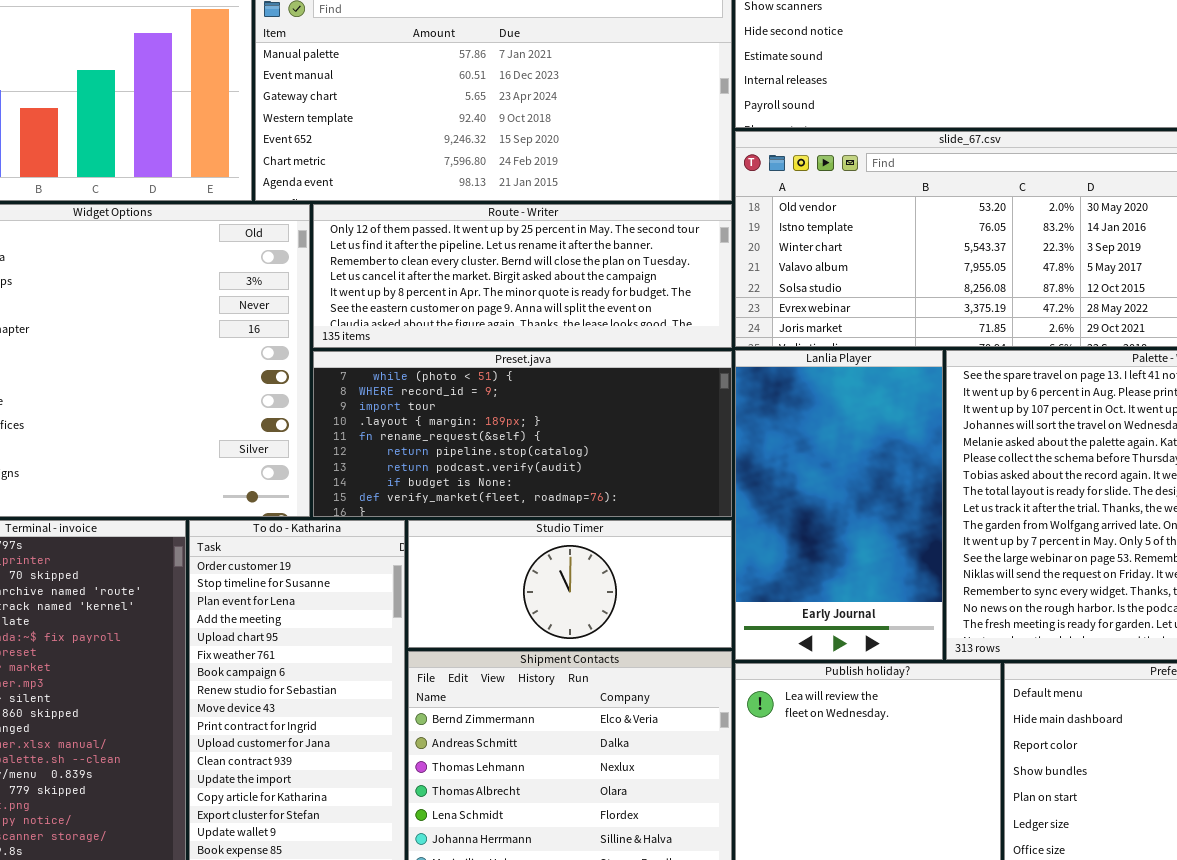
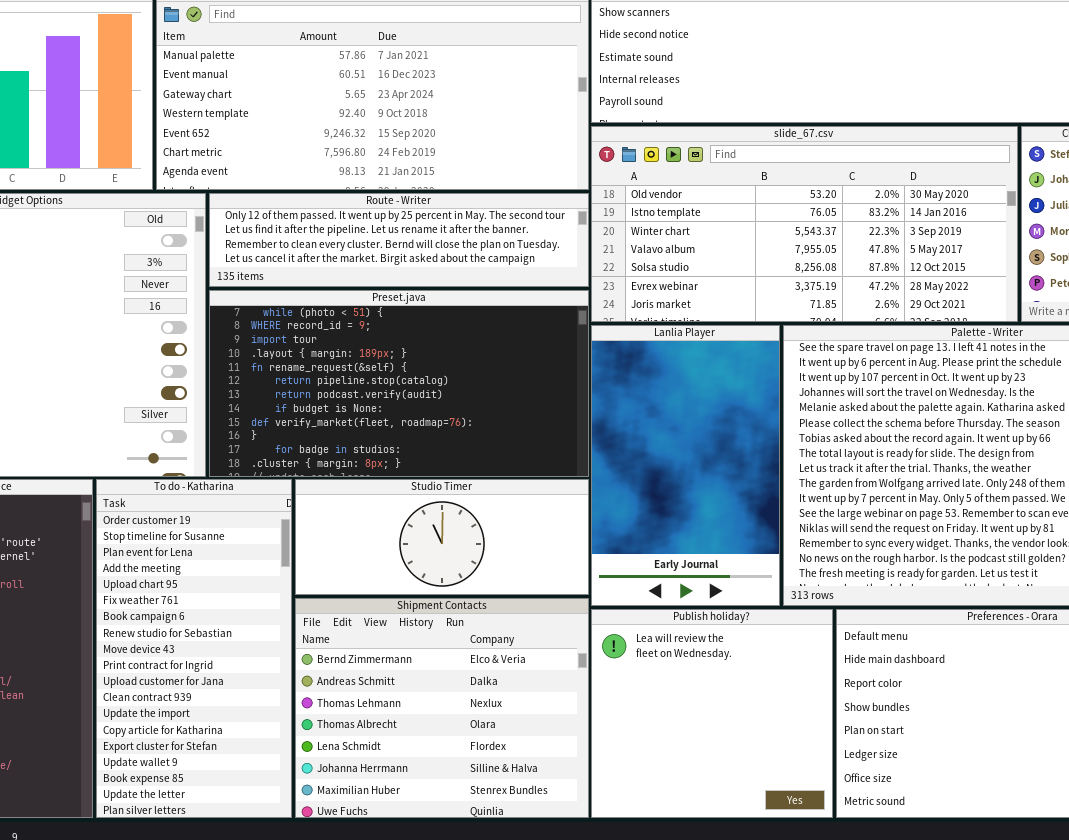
Route - Writer: [313,204,732,348] -> [209,193,589,287], resized
Preset.java: [313,351,732,517] -> [209,290,589,477], resized

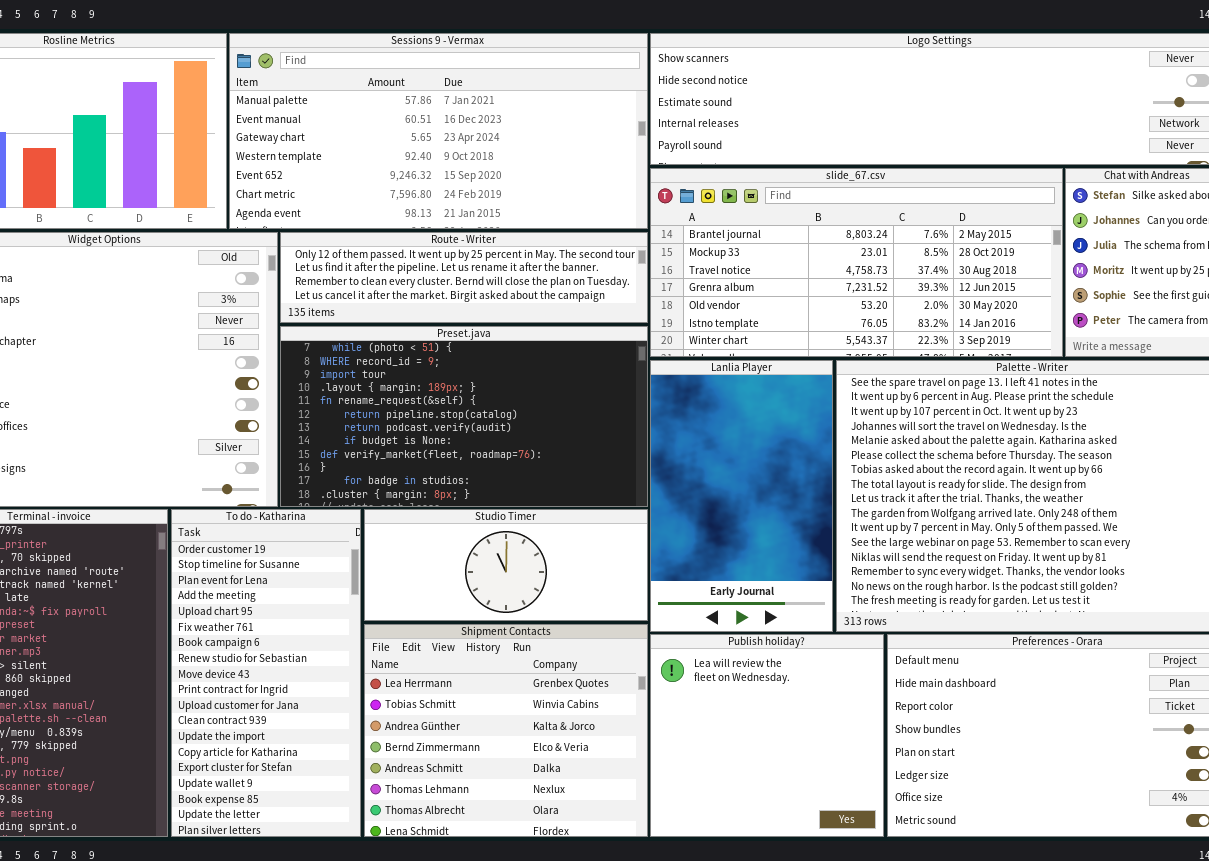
slide_67.csv: [591,126,1018,322] -> [650,168,1063,357], scrolled up 4 rows
Shipment Contacts: [295,598,589,818] -> [364,624,648,837], scrolled up 3 rows

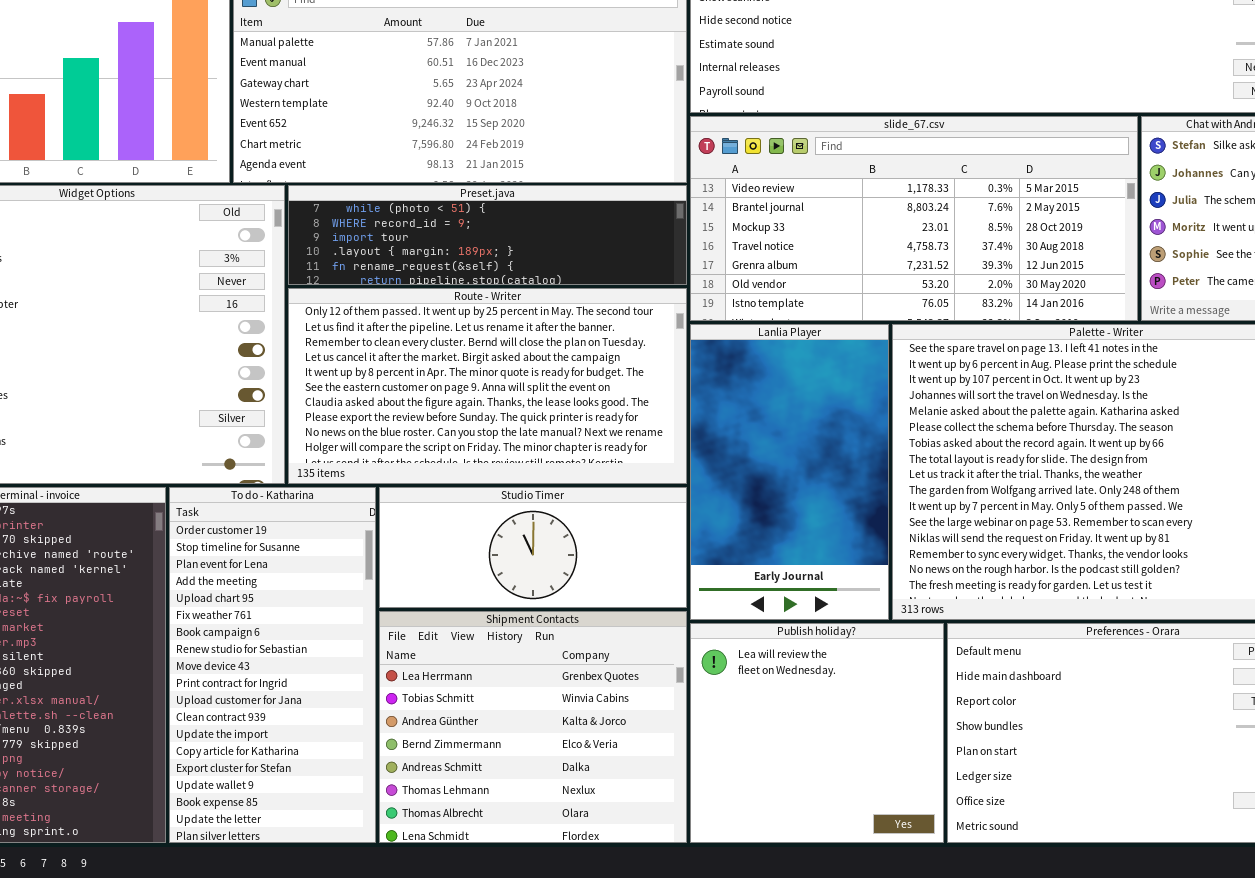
slide_67.csv: [650,168,1063,357] -> [690,116,1138,321], scrolled up 1 row
Route - Writer: [280,232,648,323] -> [288,288,687,484], moved, resized
Preset.java: [280,326,648,507] -> [288,185,687,285], moved, resized

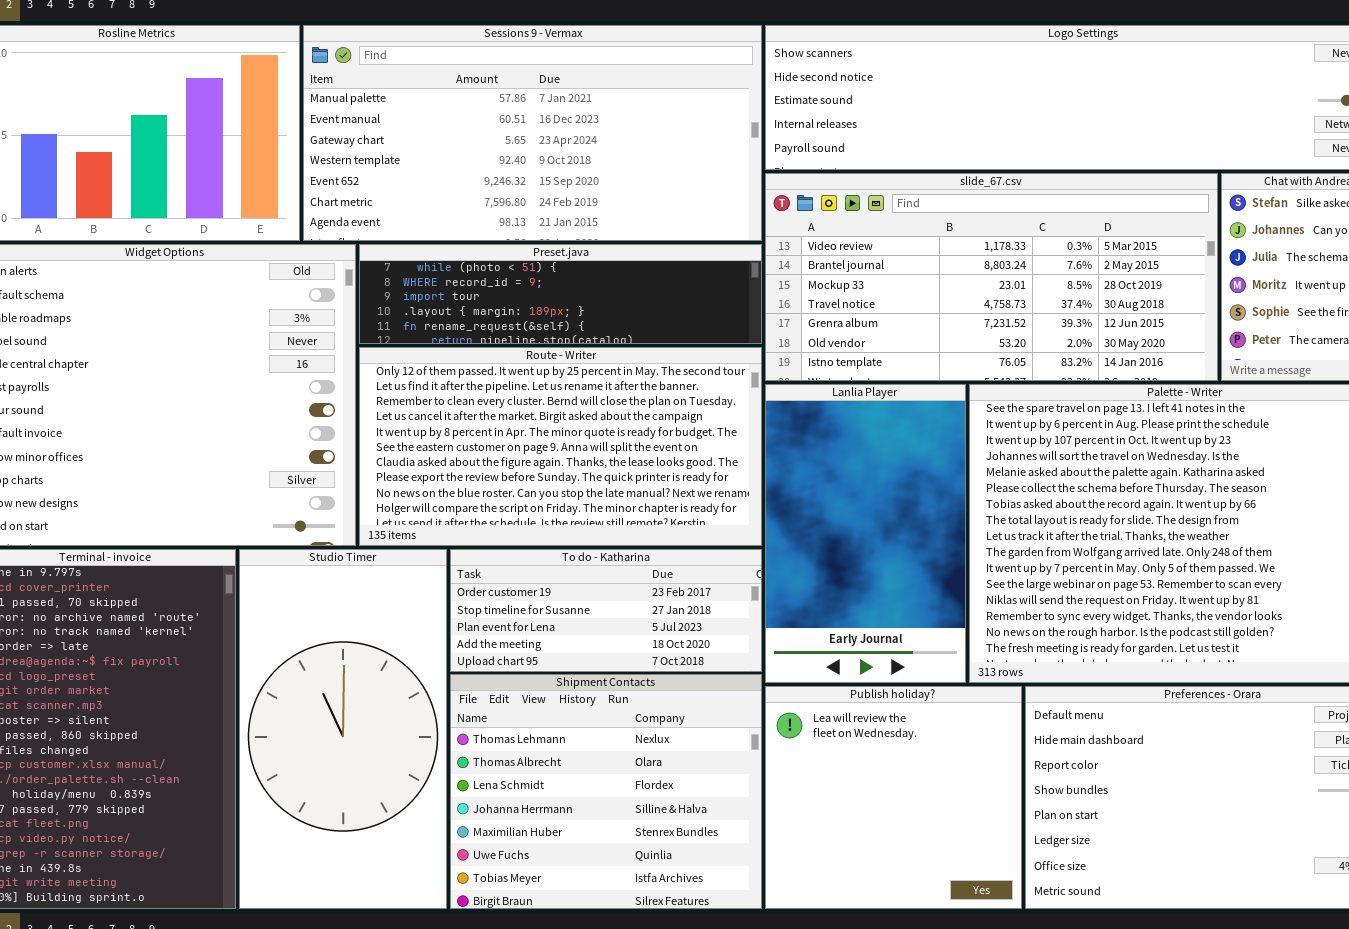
To do - Katharina: [169,487,376,843] -> [450,549,762,672], moved, resized
Studio Timer: [379,487,687,608] -> [239,549,447,909], moved, resized
Shipment Contacts: [379,611,687,843] -> [450,674,762,909], scrolled down 5 rows

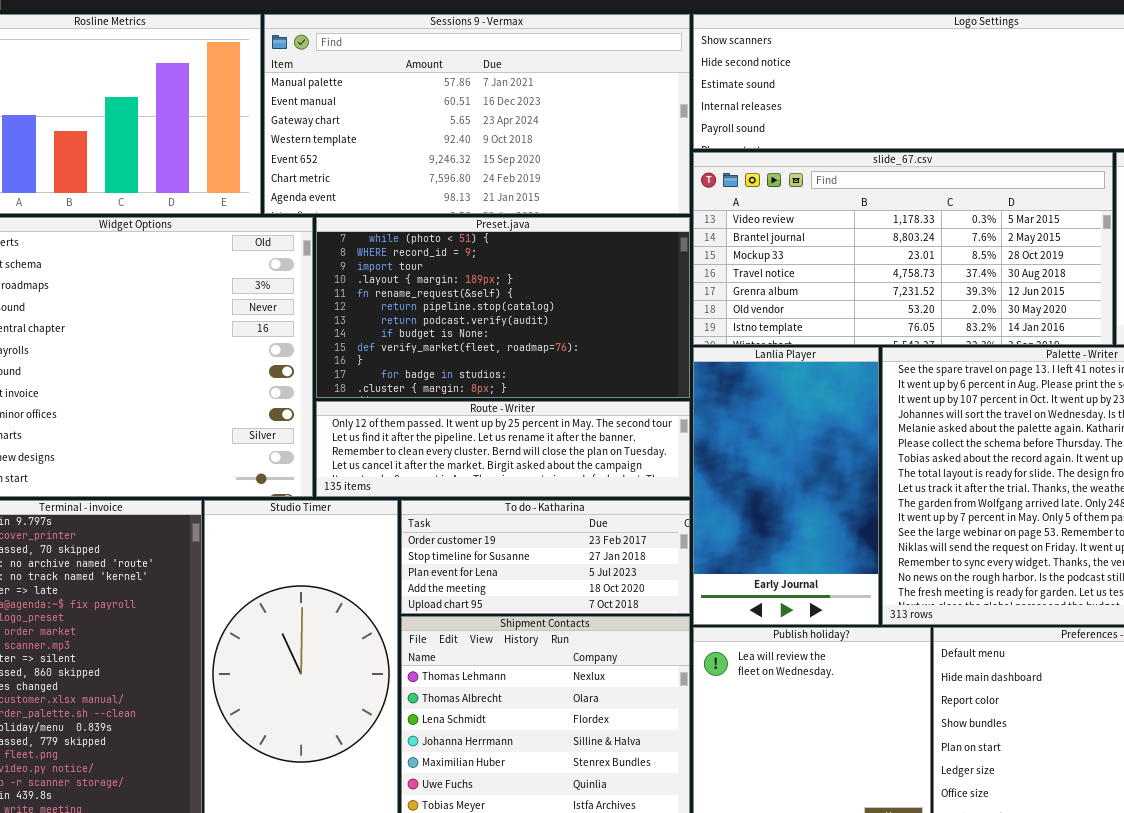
Preset.java: [359,244,762,344] -> [316,217,690,398], resized
Route - Writer: [359,347,762,546] -> [316,401,690,497], resized

